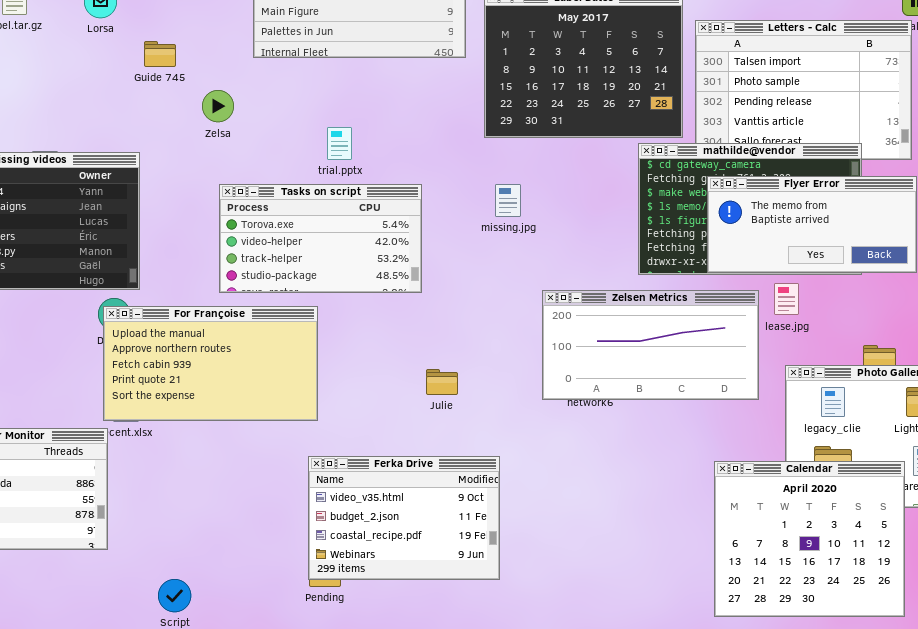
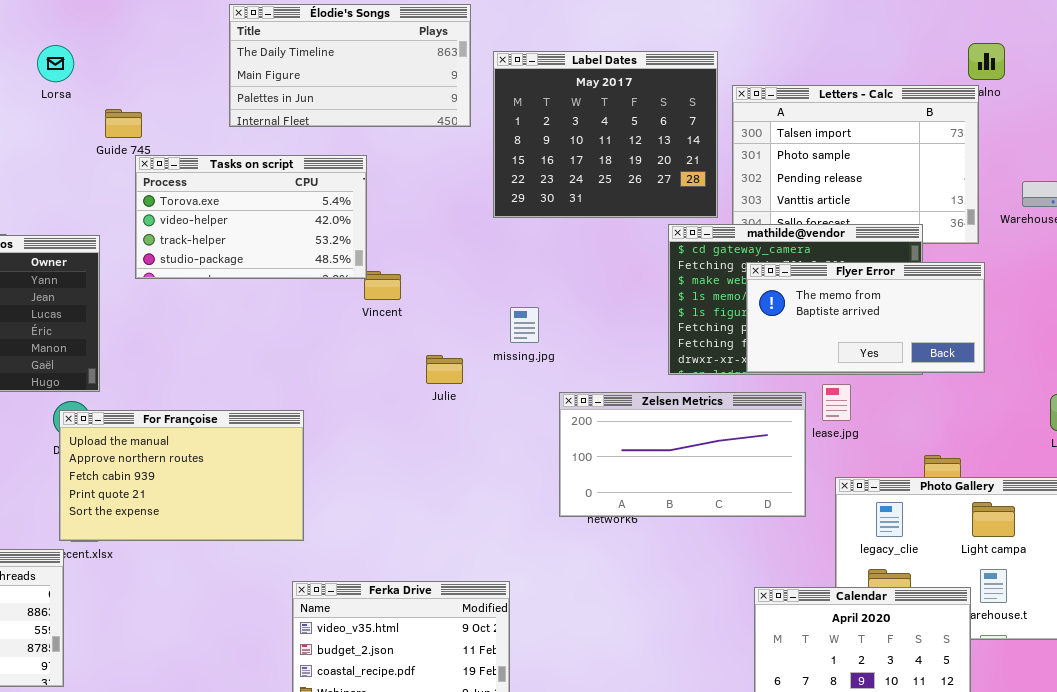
Tasks on script: [219,184,422,293] -> [135,155,367,279], moved
missing.jpg: [495,184,521,217] -> [510,307,539,343], moved
Julie: [426,369,458,395] -> [426,355,463,384], moved

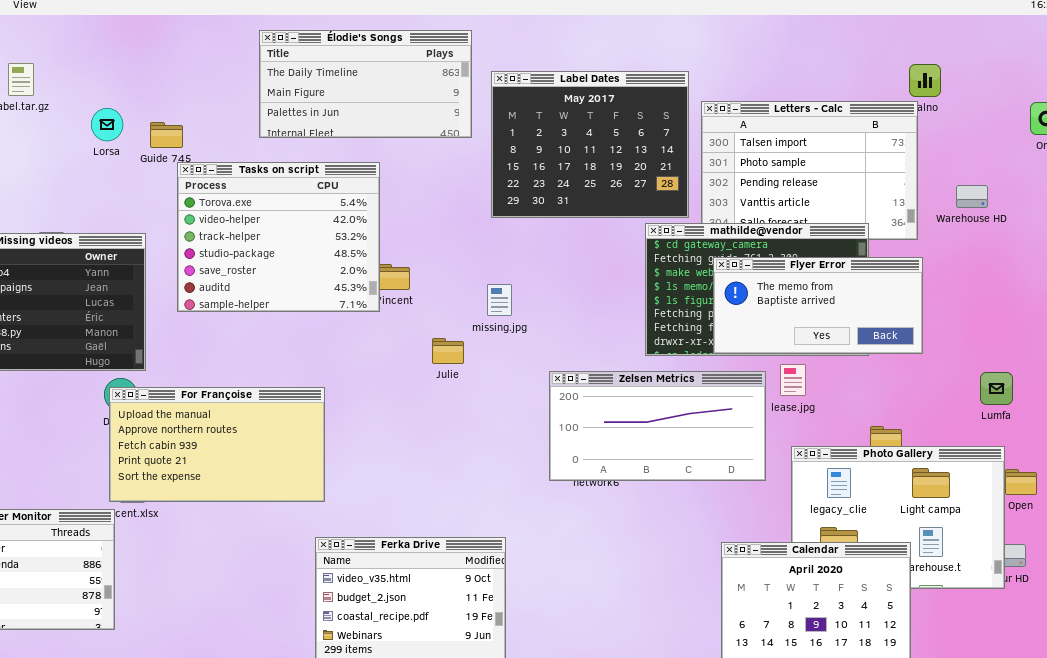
Lorsa: [37,45,74,82] -> [91,108,123,141], moved
Tasks on script: [135,155,367,279] -> [177,162,380,312], resized
missing.jpg: [510,307,539,343] -> [487,284,512,316], moved

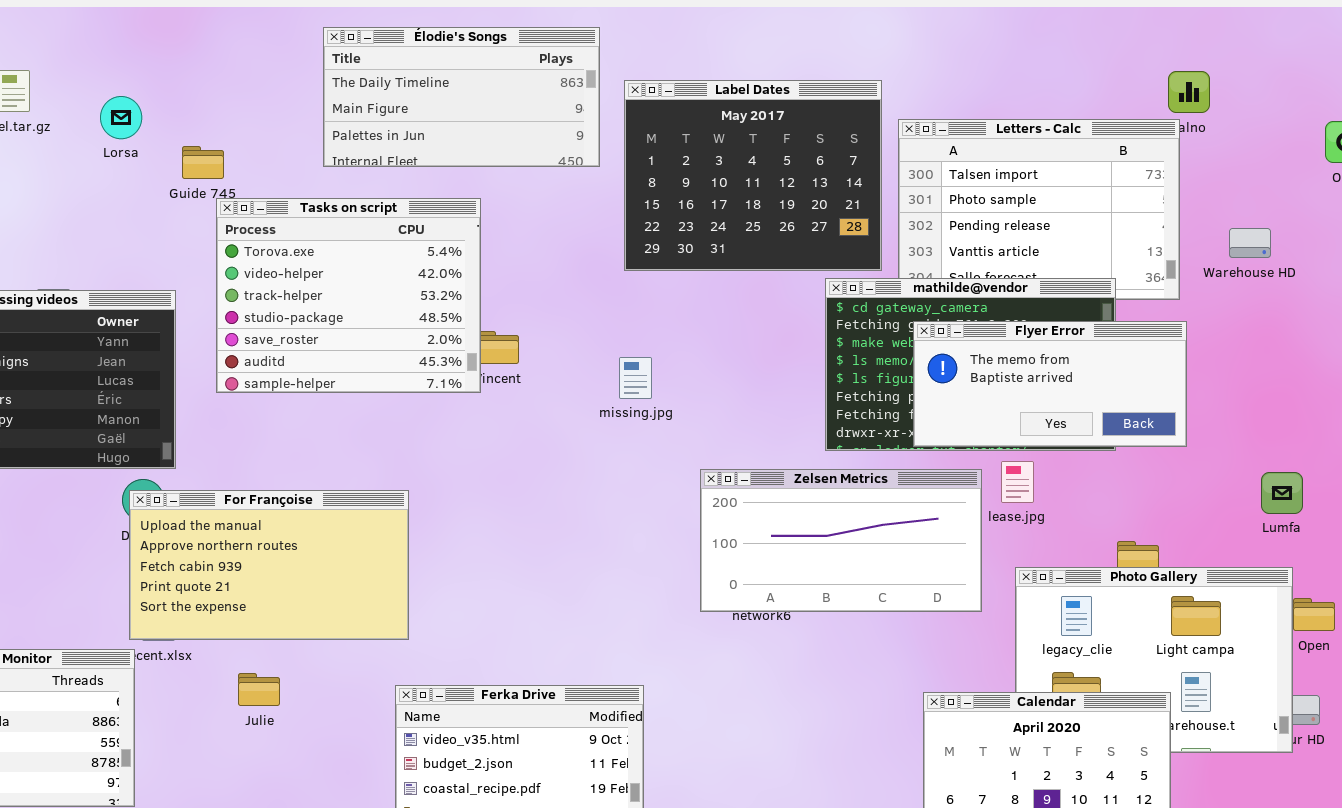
Lorsa: [91,108,123,141] -> [100,96,142,139], moved
Julie: [432,338,464,364] -> [238,673,280,706], moved

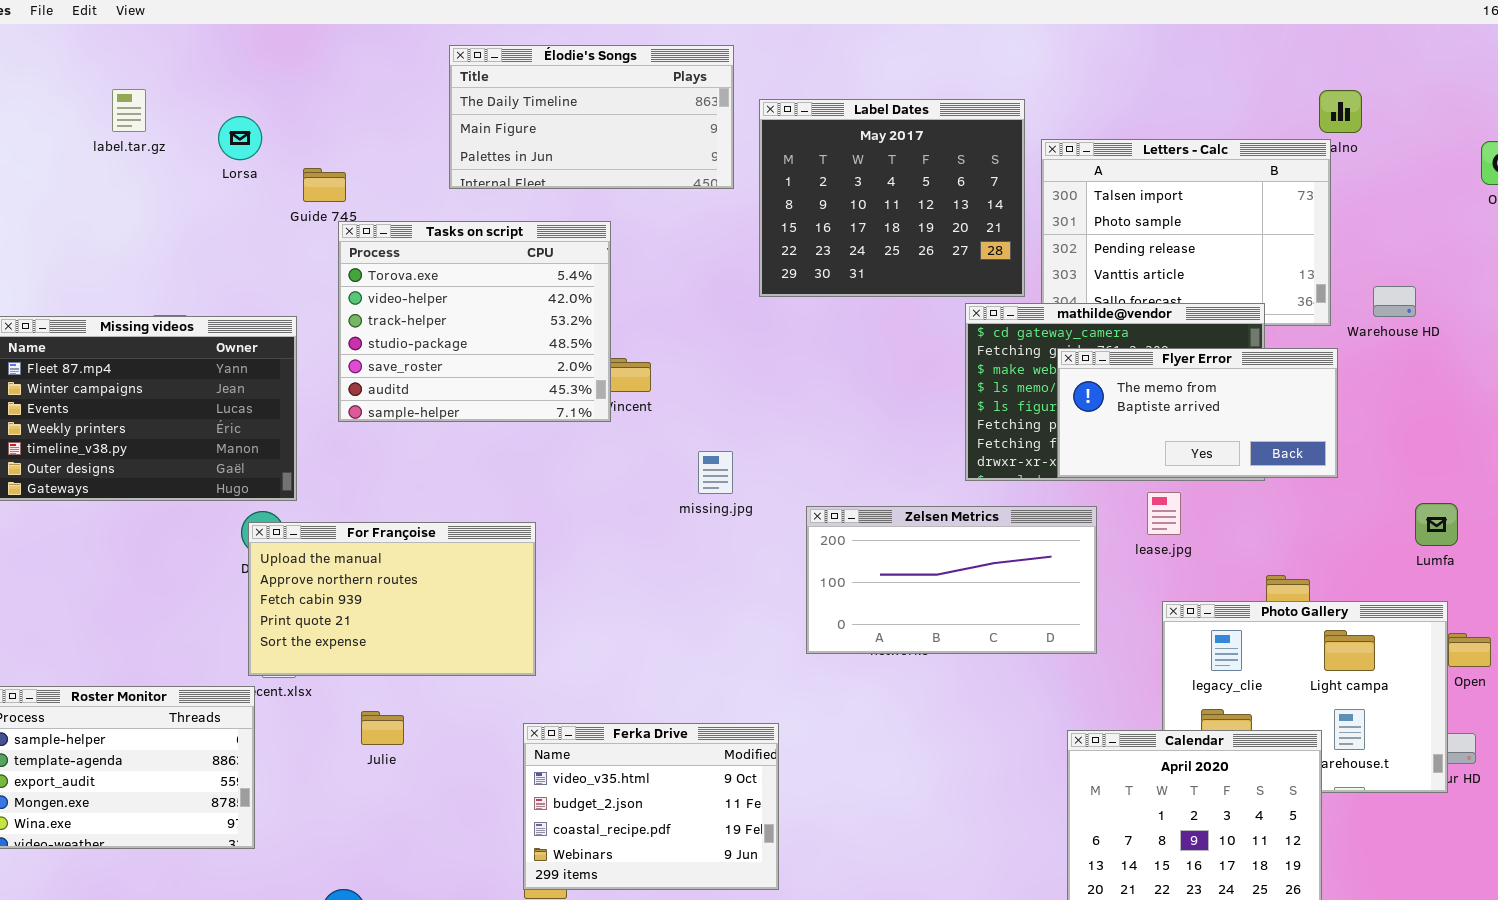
Warehouse HD: [1229,228,1271,258] -> [1373,286,1416,317], moved
missing.jpg: [619,357,652,399] -> [698,451,733,494], moved
Zelsen Metrics: [700,469,982,612] -> [806,506,1097,654], moved

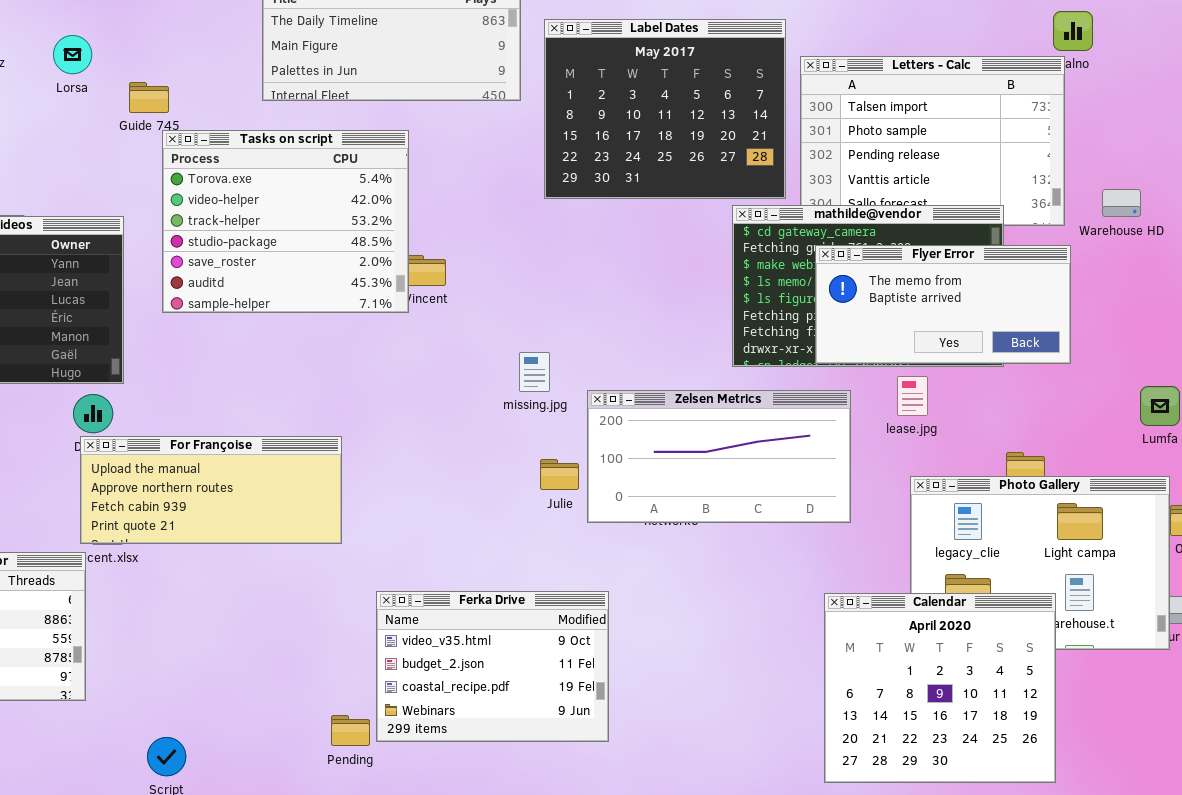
missing.jpg: [698,451,733,494] -> [519,352,550,392], moved
For Françoise: [248,522,536,676] -> [80,436,342,544], resized
Julie: [361,711,404,745] -> [540,459,579,490], moved
Ferka Drive: [523,723,779,890] -> [376,591,609,742], moved

